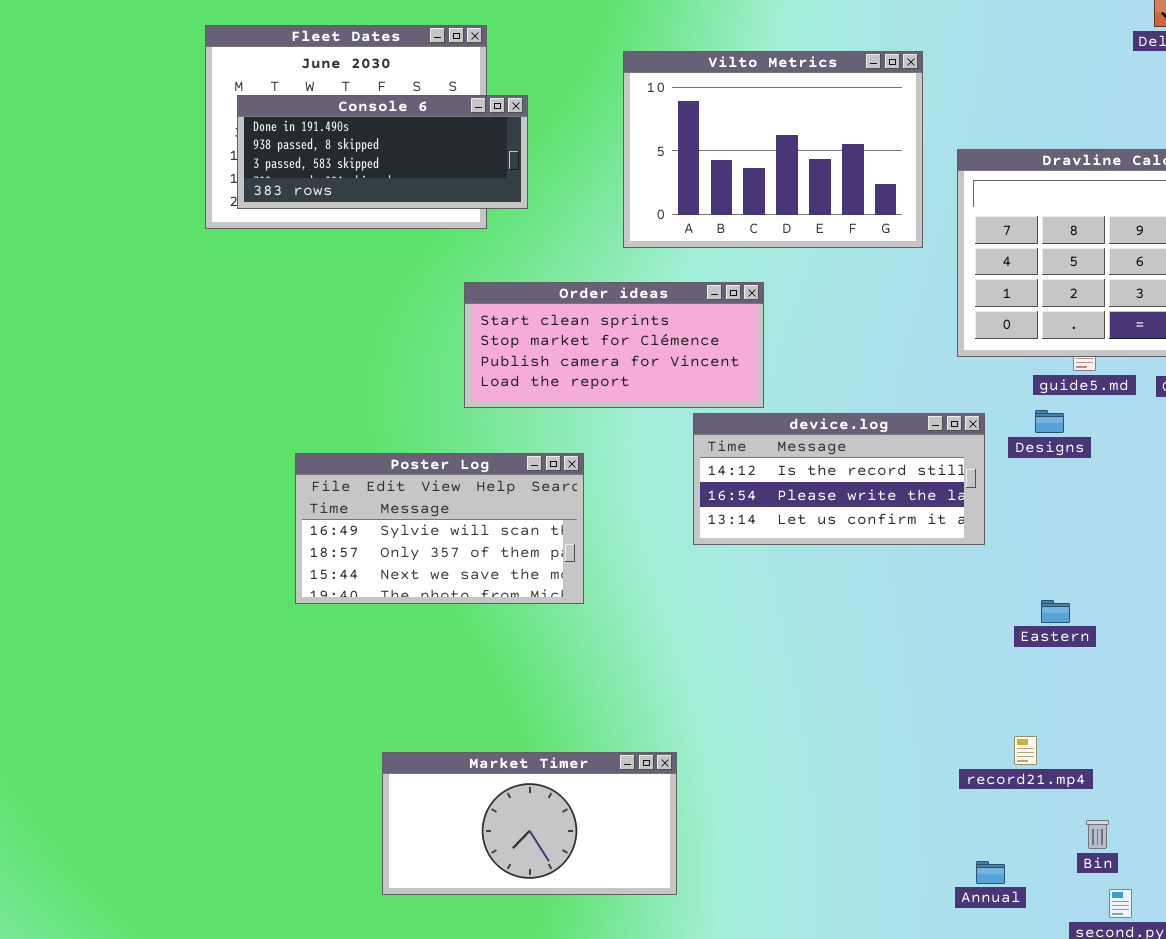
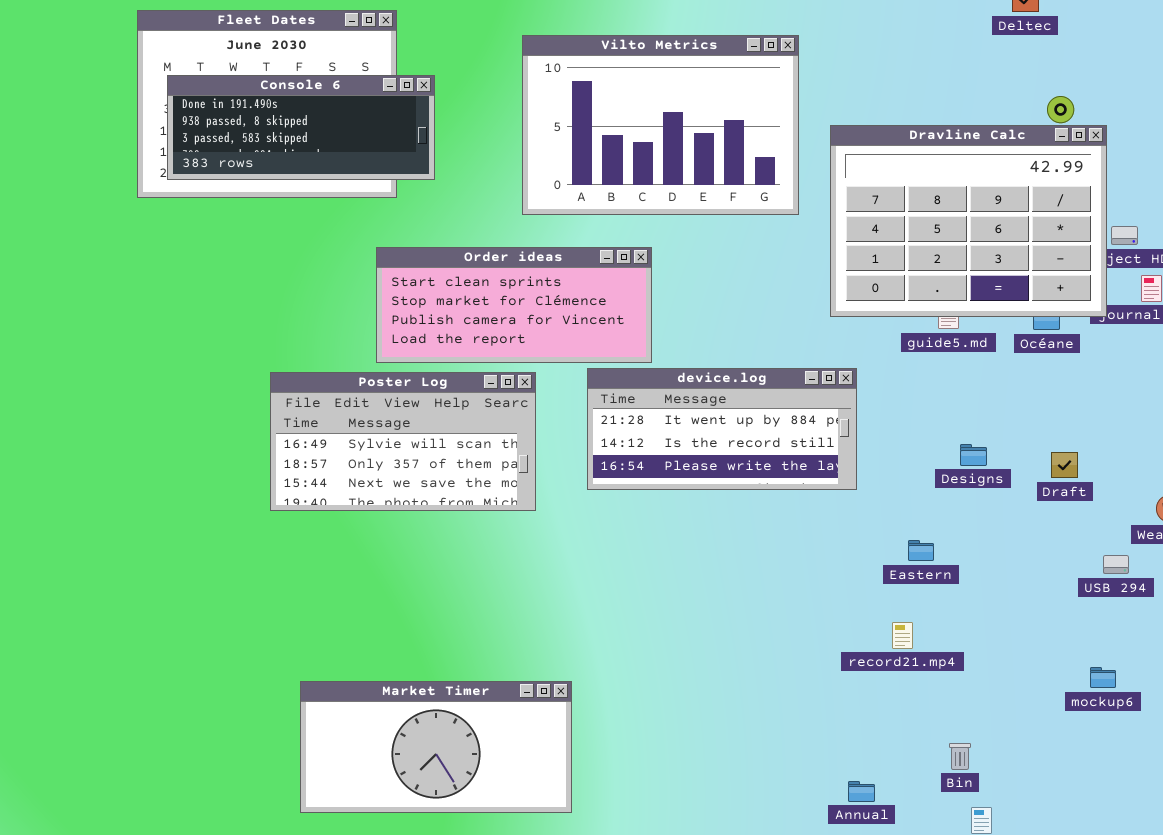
Designs: [1035,410,1064,433] -> [960,444,987,466], moved
device.log: [693,413,985,545] -> [587,368,857,490], scrolled up 1 row
Poster Log: [295,453,584,604] -> [270,372,536,511], moved
record21.mp4: [1014,736,1037,765] -> [892,622,913,649], moved

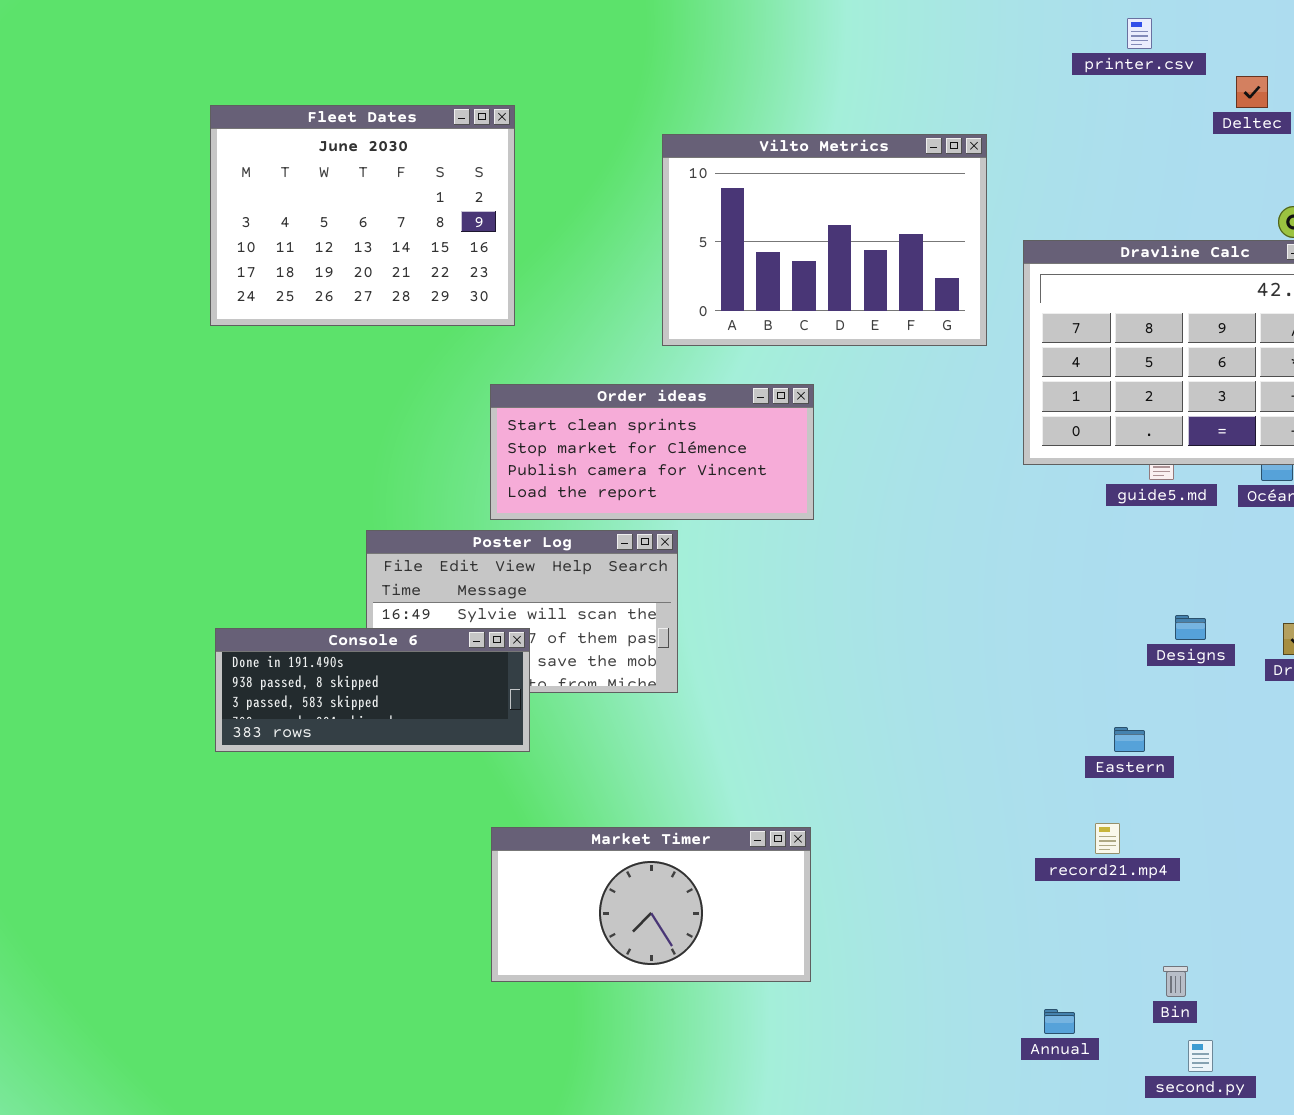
Console 6: [167,75,435,180] -> [215,628,530,752], moved
device.log: [587,368,857,490] -> none, closed
Market Timer: [300,681,572,813] -> [491,827,811,982], moved

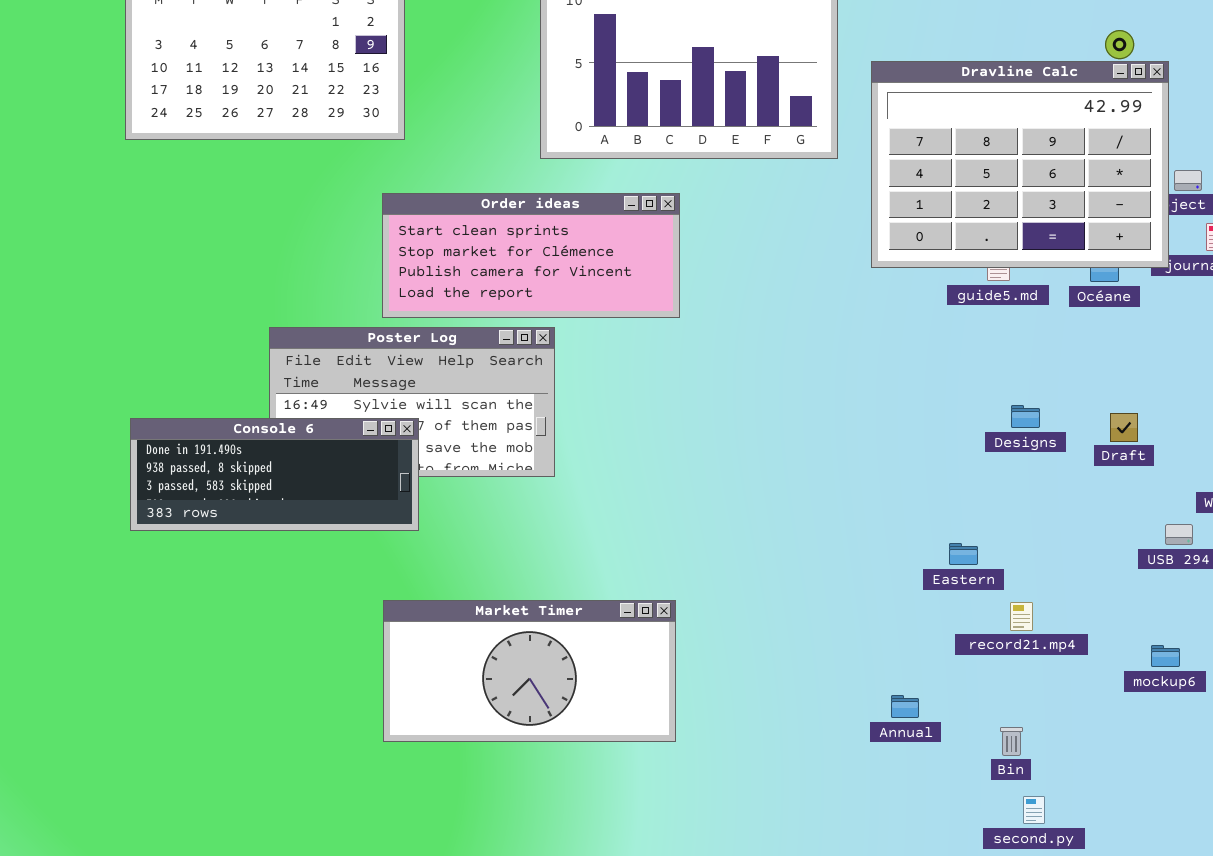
Eastern: [1114,727,1145,752] -> [949,543,978,565], moved
record21.mp4: [1095,823,1120,854] -> [1010,602,1033,631], moved
Annual: [1044,1009,1075,1034] -> [891,695,919,718], moved

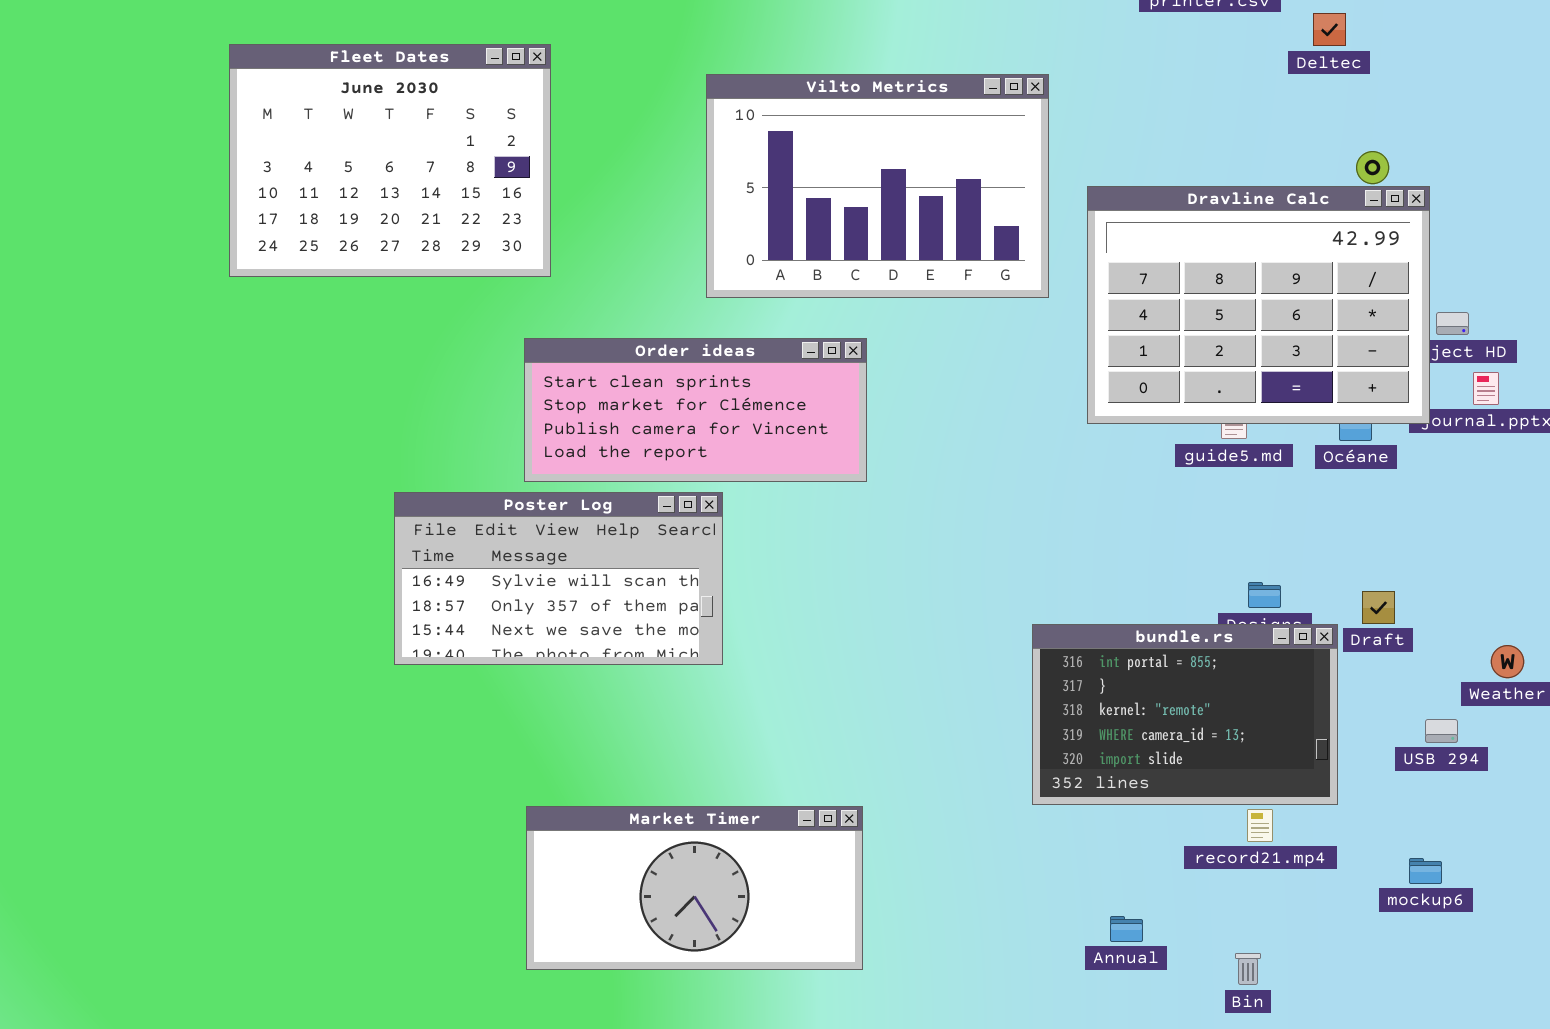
Console 6: [130,418,419,531] -> none, closed
bundle.rs: none -> [1032,624,1338,805], opened

